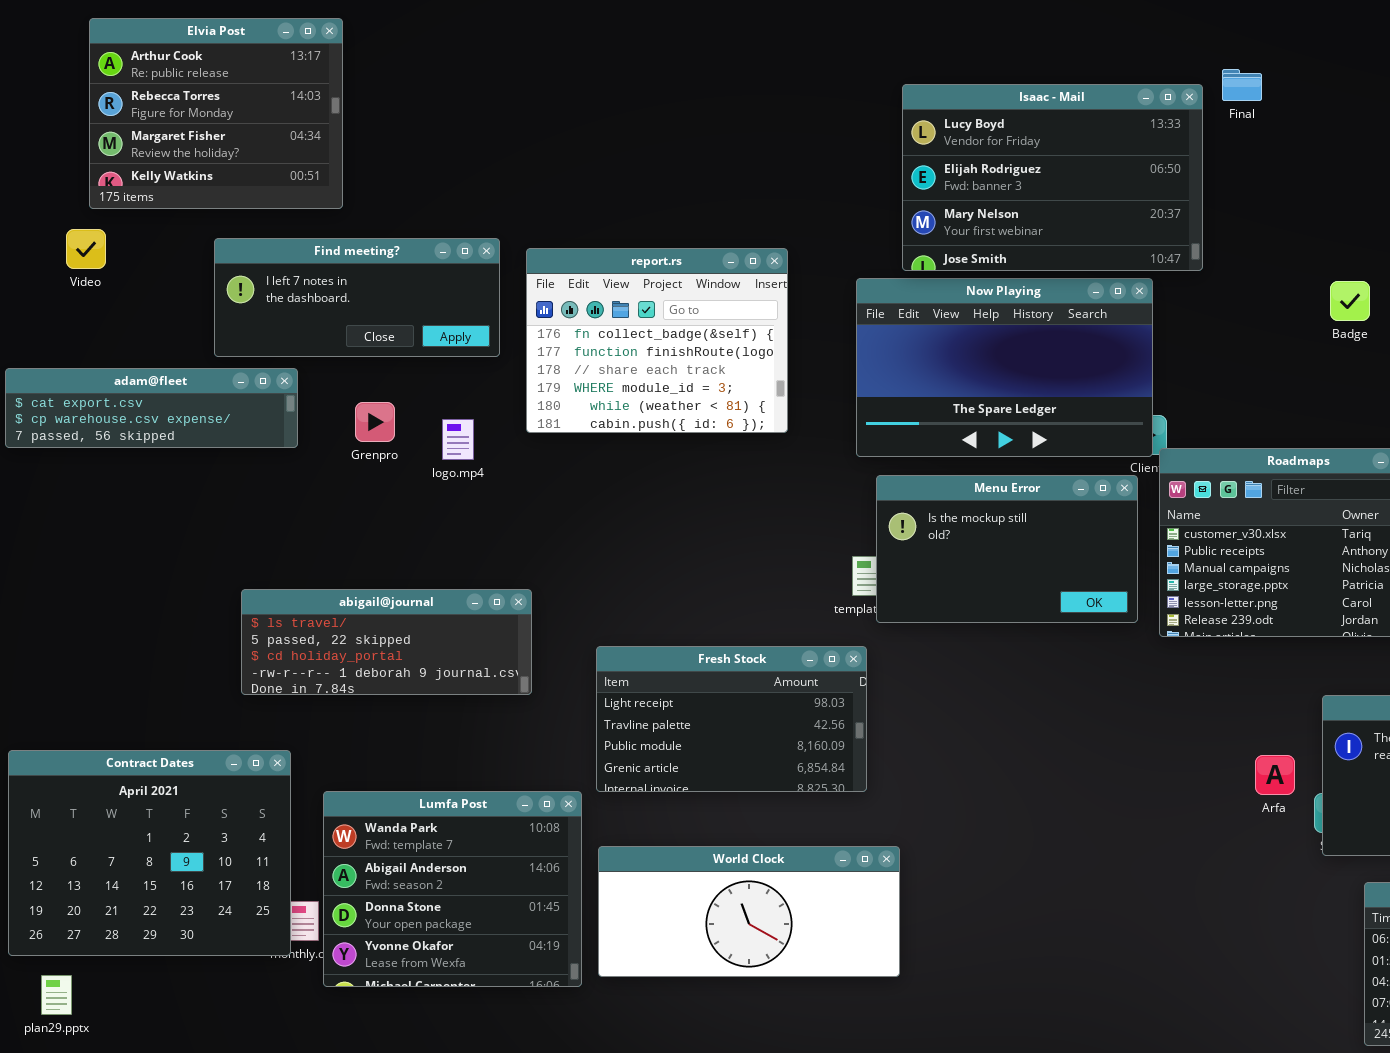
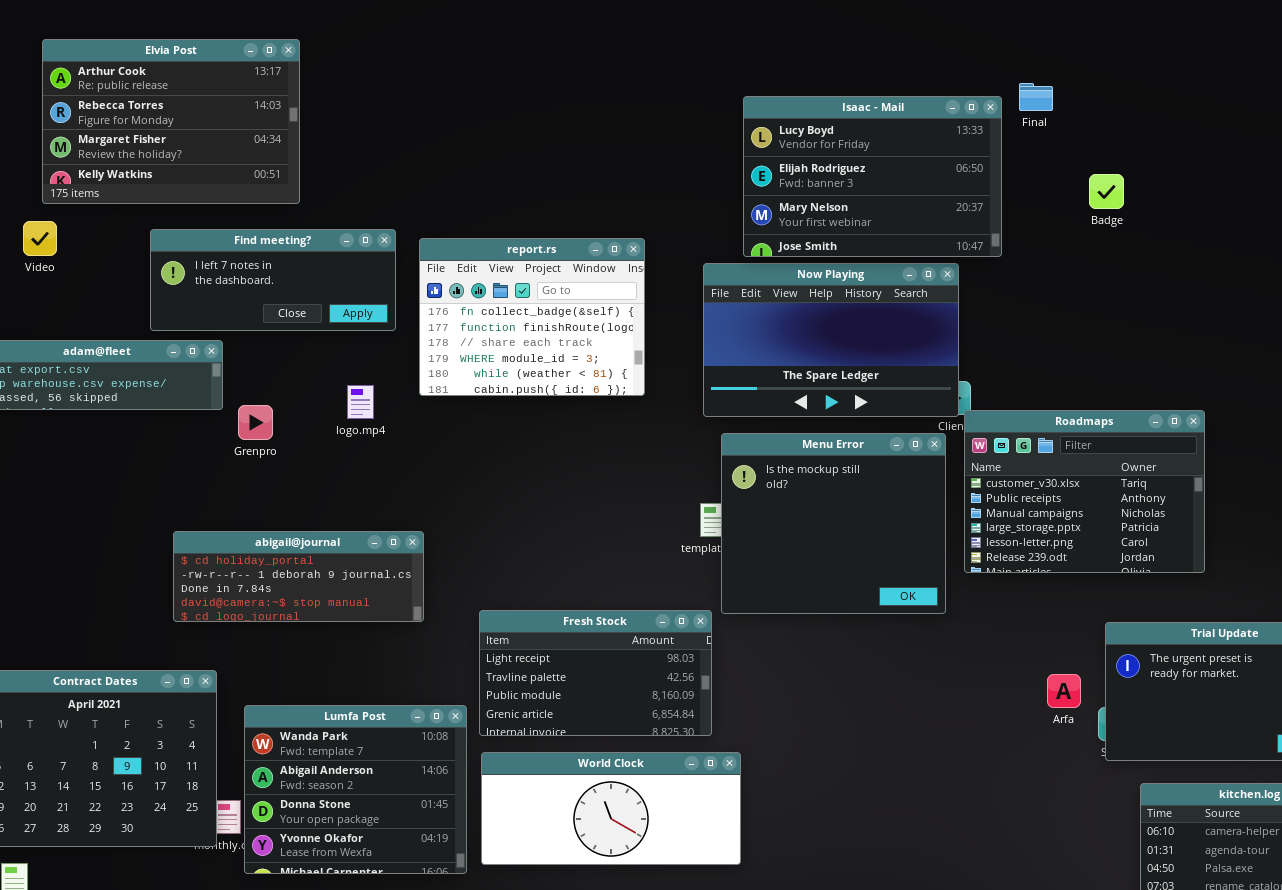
Elvia Post: [89,18,343,209] -> [42,39,300,204], resized
Badge: [1330,281,1370,321] -> [1089,174,1124,209], moved
Grenpro: [355,402,395,442] -> [238,405,273,440], moved
Menu Error: [876,475,1138,623] -> [721,433,946,614], resized
abigail@journal: [241,589,532,695] -> [173,531,424,622], scrolled down 2 rows
Fresh Stock: [596,646,867,792] -> [479,610,712,736], moved

